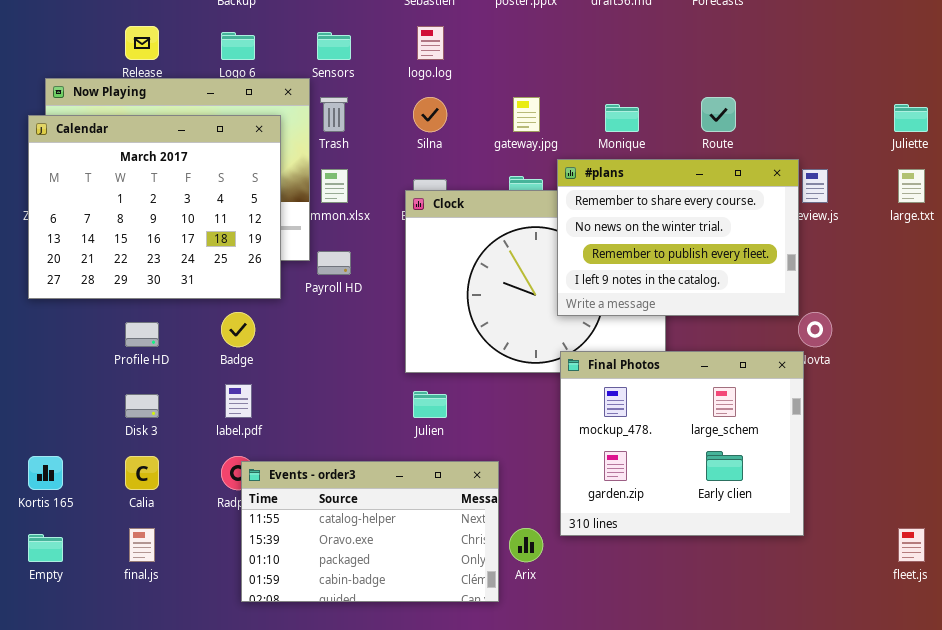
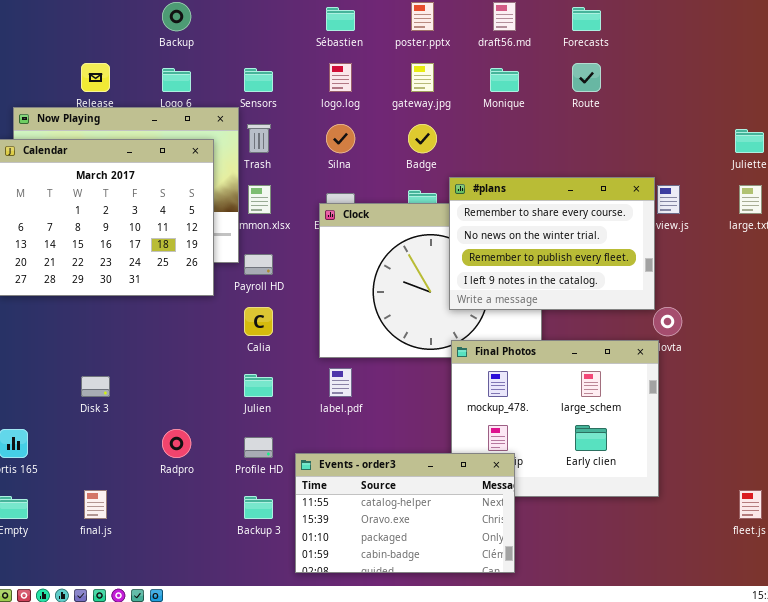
gateway.jpg: [513,97,540,132] -> [411,63,434,92], moved
Route: [701,97,736,132] -> [572,63,601,92], moved
Monique: [605,104,639,132] -> [490,68,519,92], moved
Badge: [221,312,255,347] -> [408,124,437,153], moved
Profile HD: [125,322,159,347] -> [244,437,273,458], moved
label.pdf: [225,384,252,418] -> [329,368,352,397], moved
Julien: [413,391,447,418] -> [244,374,273,397], moved
Calia: [125,456,159,490] -> [244,307,273,336], moved
Events - order3: [241,461,499,602] -> [295,453,515,573], moved

